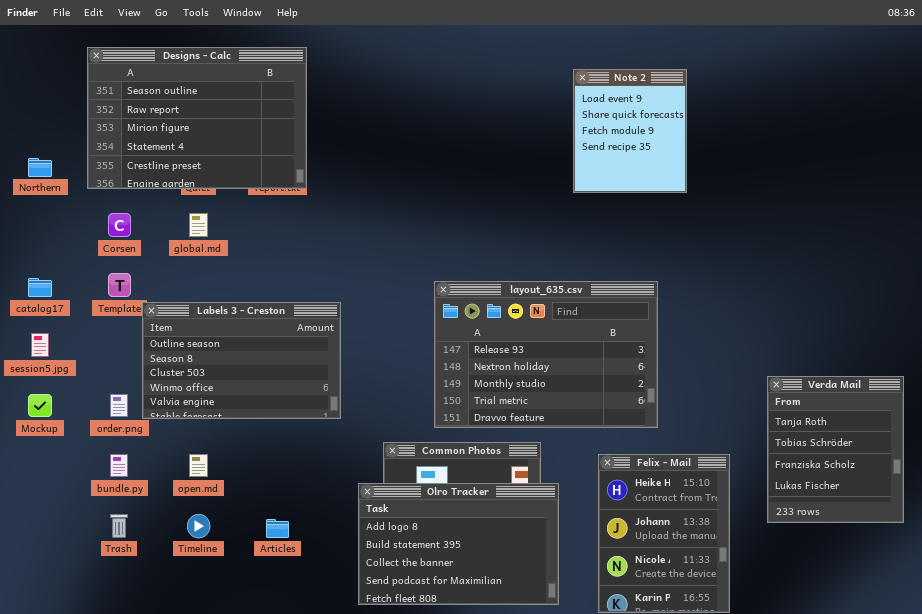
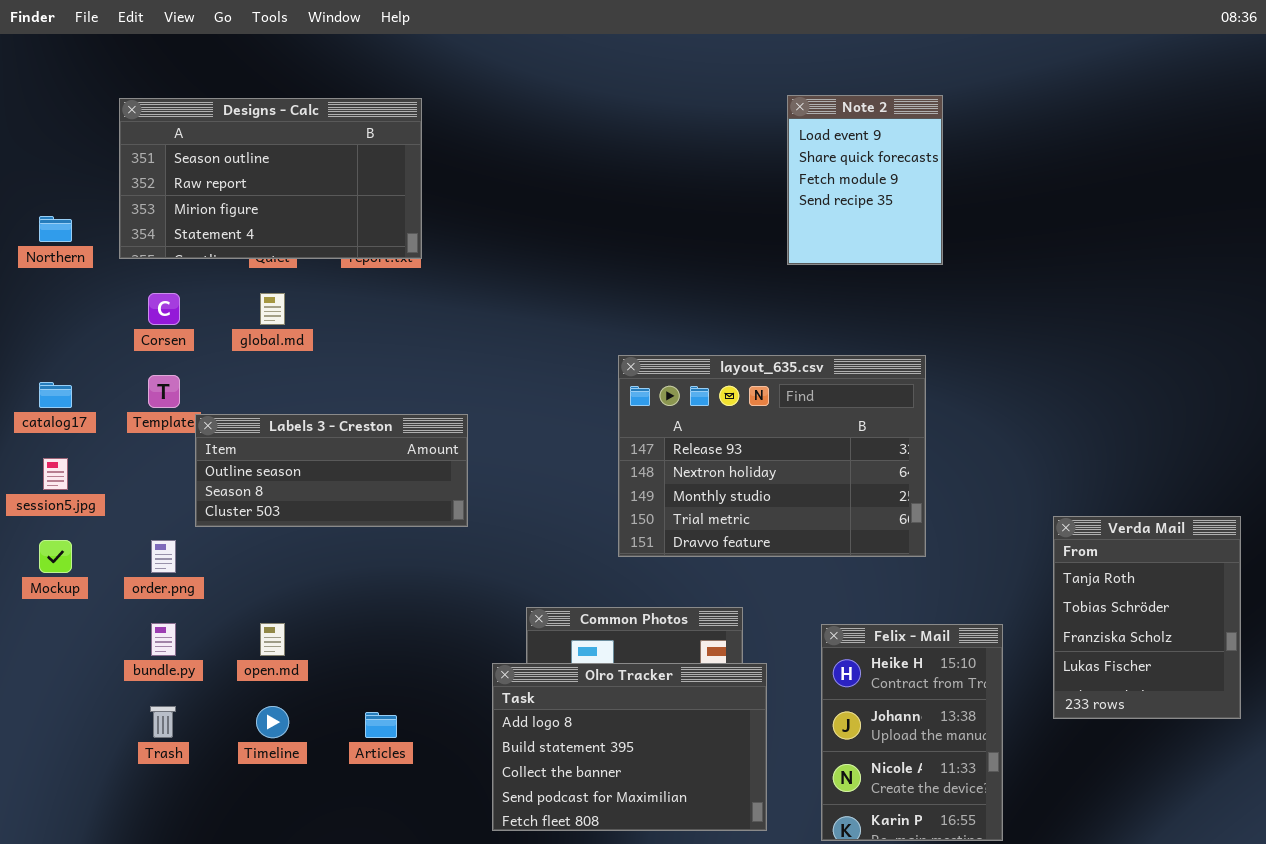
Designs - Calc: [87,47,307,189] -> [119,98,422,259], resized
layout_635.csv: [434,281,658,428] -> [618,355,926,557], moved
Labels 3 - Creston: [142,302,341,419] -> [195,414,468,527], resized

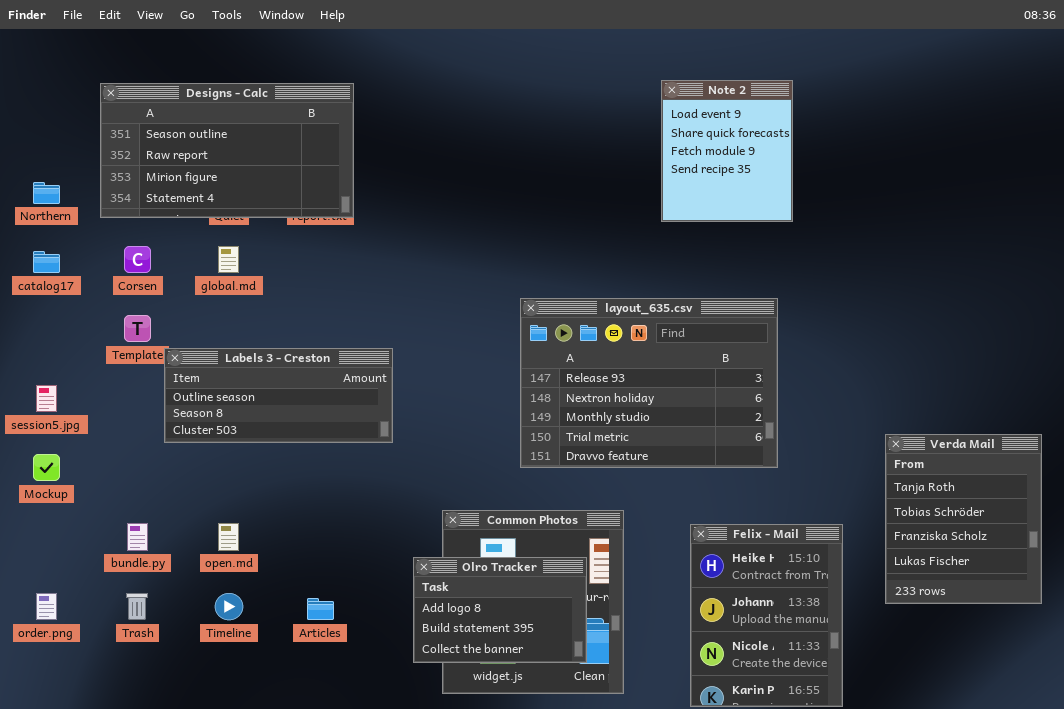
catalog17: [39,382,72,408] -> [33,251,60,273], moved
order.png: [151,540,176,573] -> [36,593,57,620], moved
Olro Tracker: [492,663,767,831] -> [413,557,587,663], resized

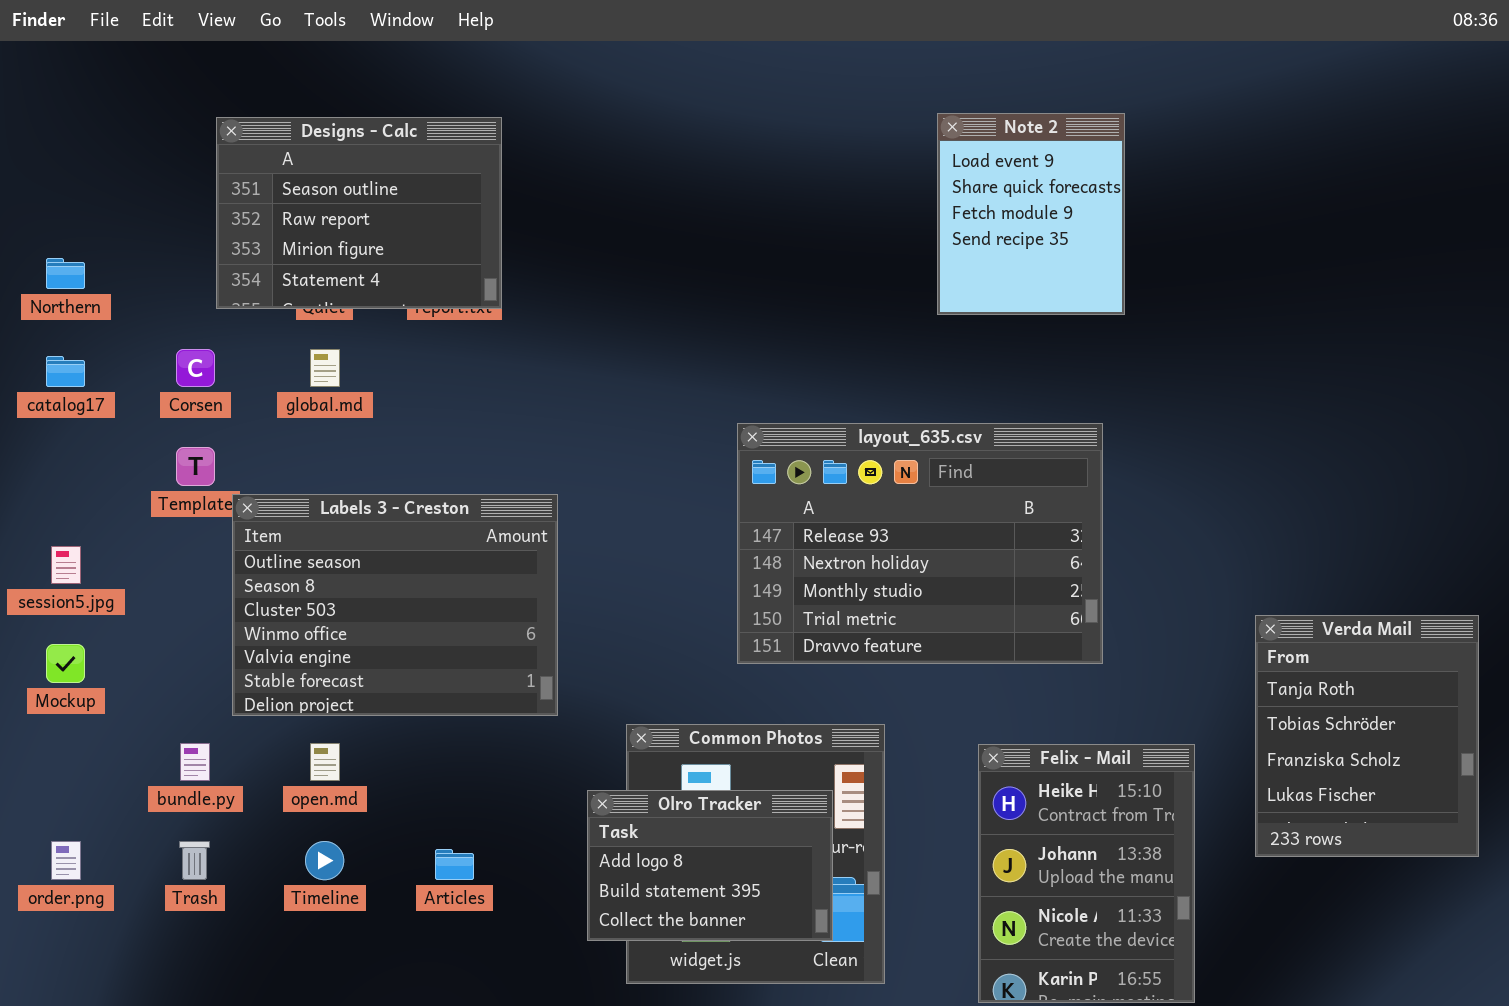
Designs - Calc: [100,83,354,218] -> [216,117,502,309], resized
Labels 3 - Creston: [164,348,393,443] -> [232,494,558,716], resized

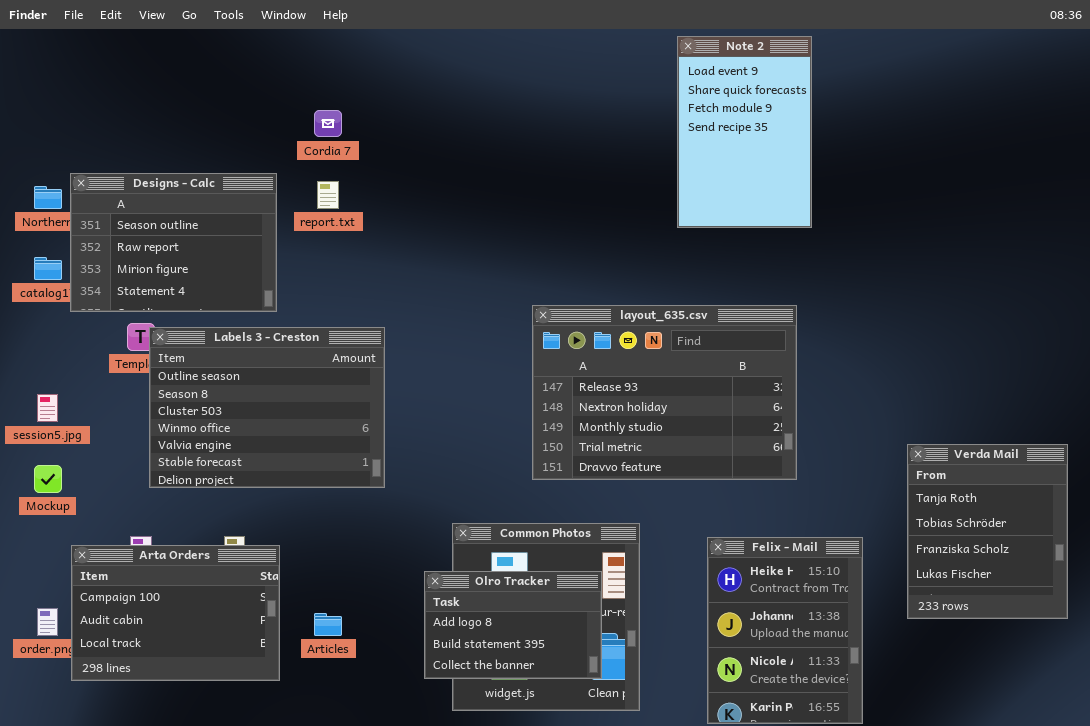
Note 2: [937,113,1125,315] -> [677,36,812,228], resized
Designs - Calc: [216,117,502,309] -> [70,173,277,312], moved
Labels 3 - Creston: [232,494,558,716] -> [149,327,385,488], moved
Arta Orders: none -> [71,545,280,681], opened

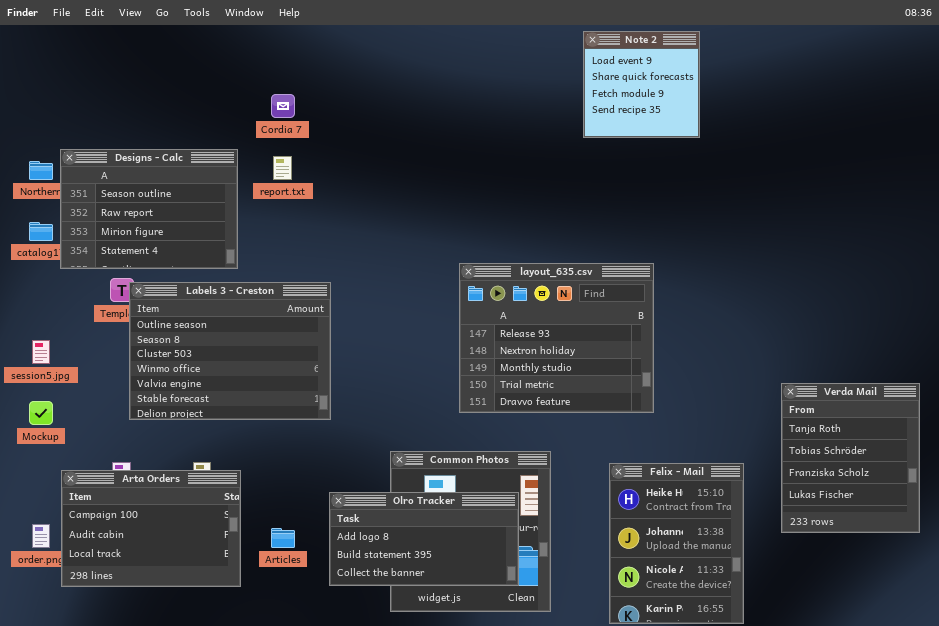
Note 2: [677,36,812,228] -> [583,31,700,138], resized
layout_635.csv: [532,305,797,480] -> [459,263,654,413], resized
Olro Tracker: [424,571,602,679] -> [329,492,519,586], resized

